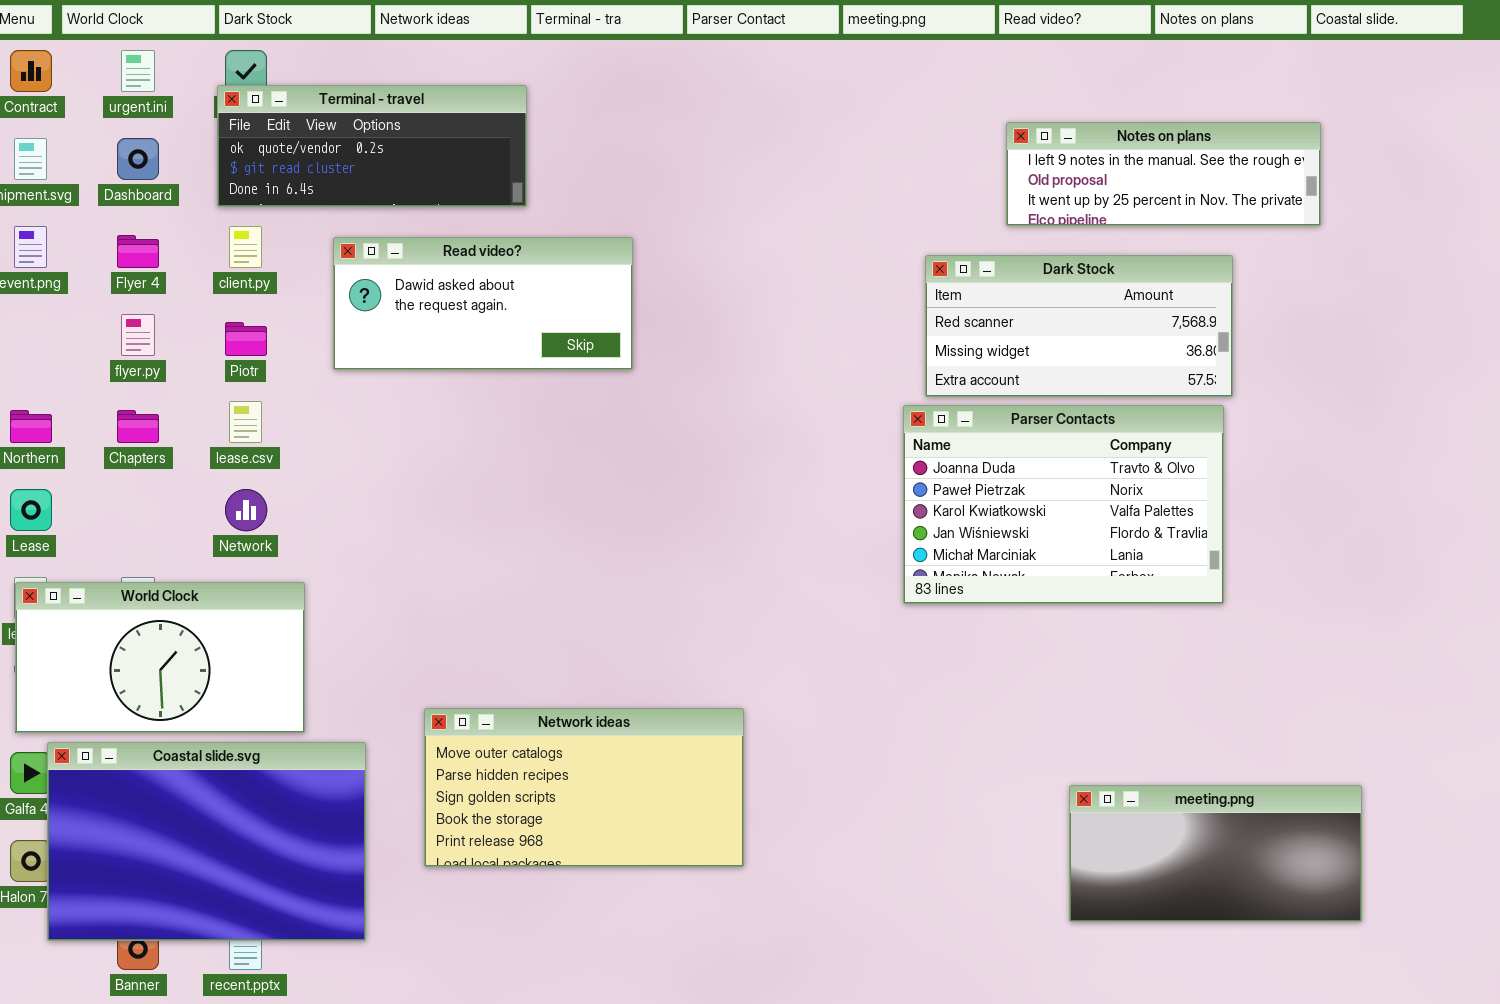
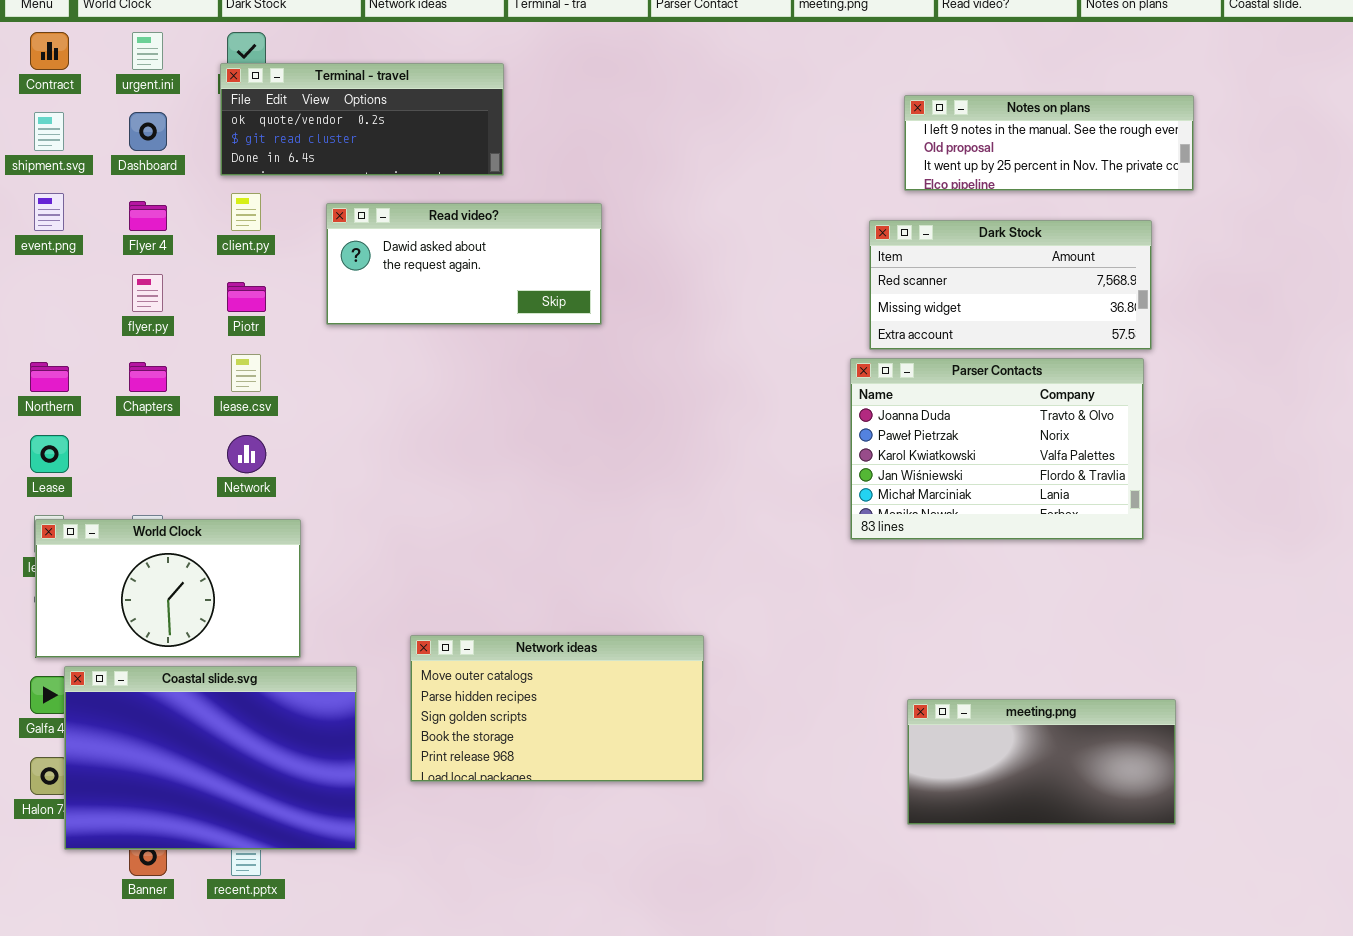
Notes on plans: [1006,122,1321,226] -> [904,95,1194,191], moved
meeting.png: [1069,785,1362,922] -> [907,699,1176,825], moved

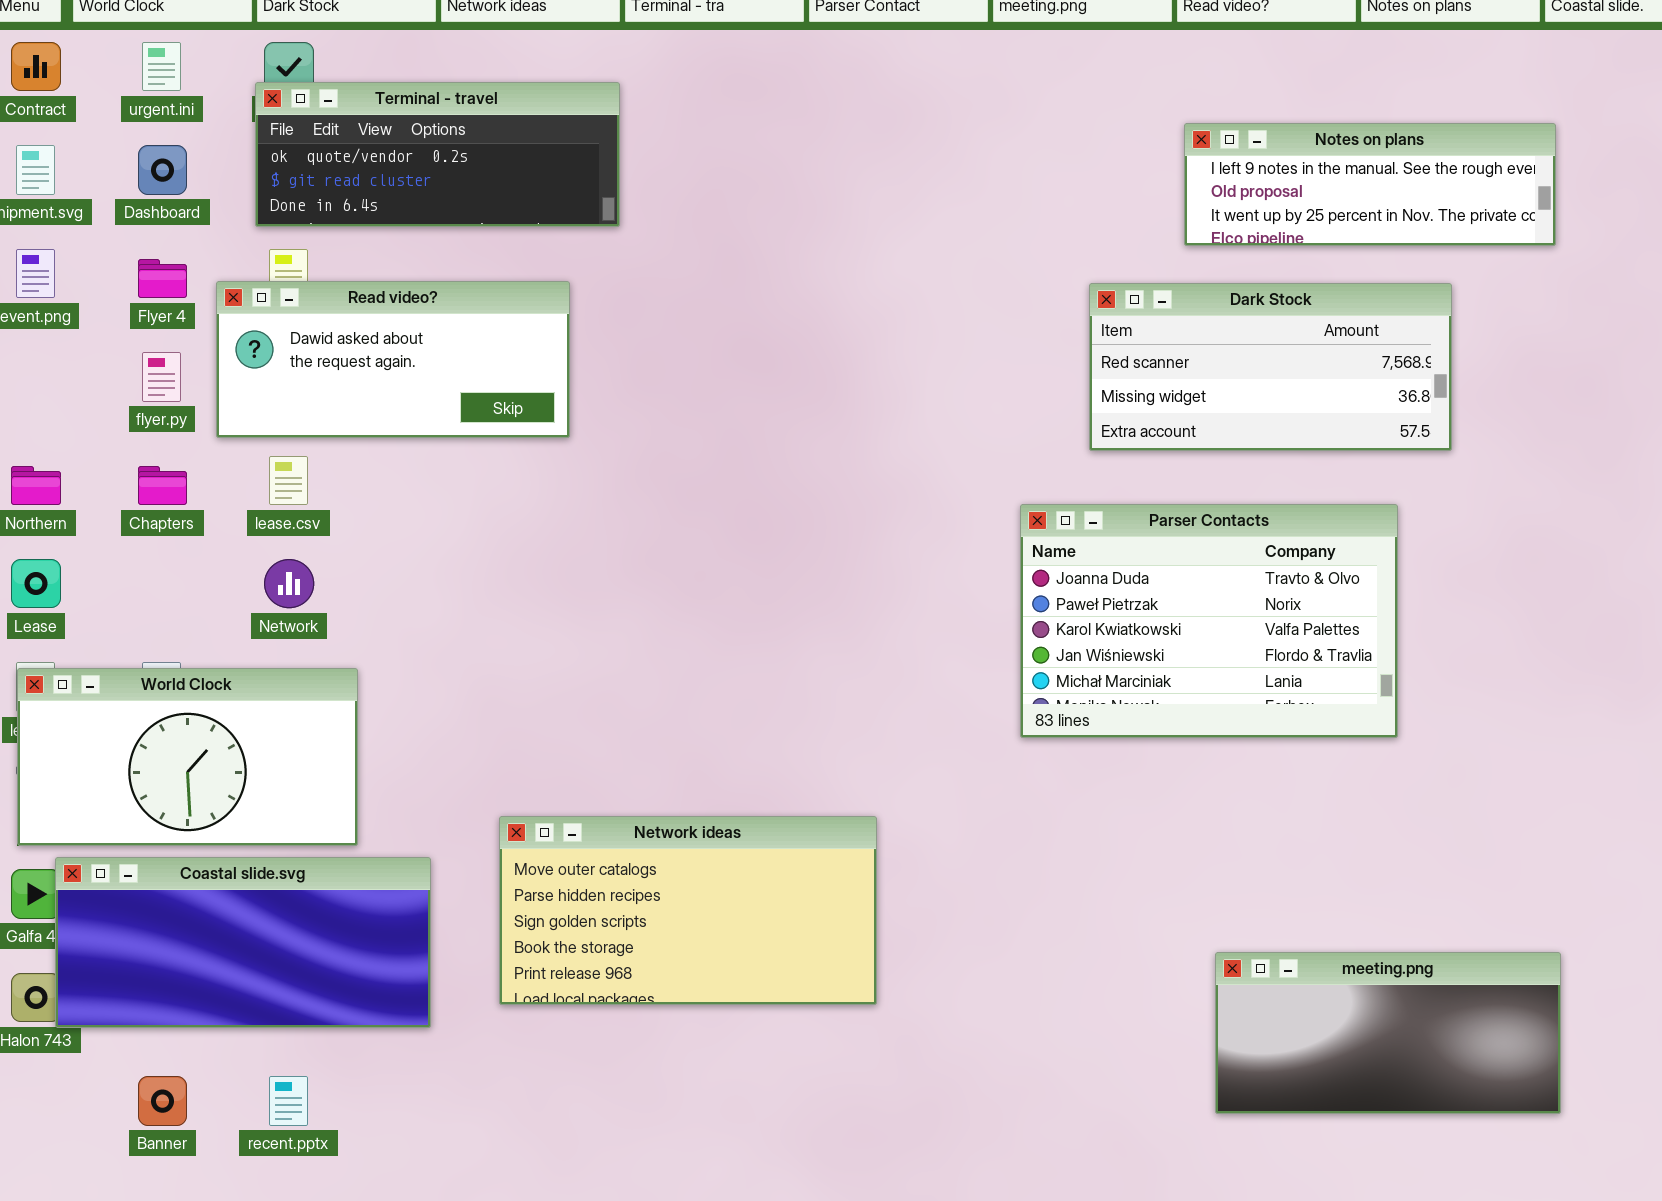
Notes on plans: [904,95,1194,191] -> [1184,123,1556,246], moved
Read video?: [326,203,602,325] -> [216,281,570,438], moved
Parser Contacts: [850,358,1144,540] -> [1020,504,1398,738], moved
Coastal slide.svg: [64,666,357,850] -> [55,857,431,1028], resized
meeting.png: [907,699,1176,825] -> [1215,952,1561,1114], moved

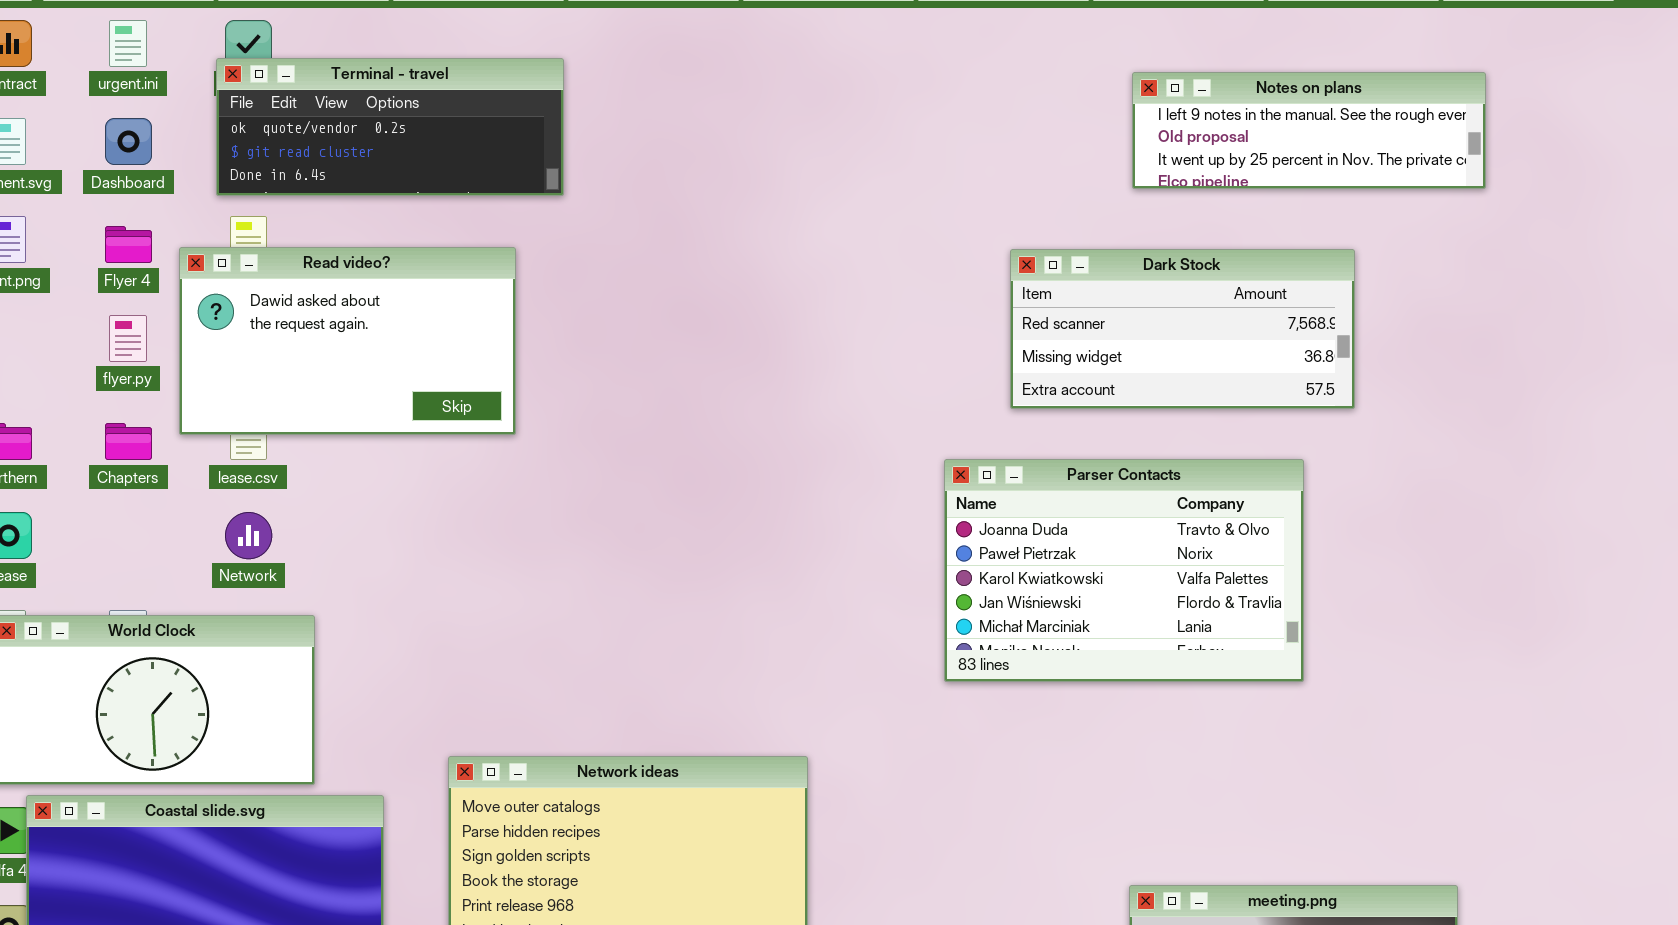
Notes on plans: [1184,123,1556,246] -> [1132,72,1486,189], moved
Read video?: [216,281,570,438] -> [179,247,516,435], resized

